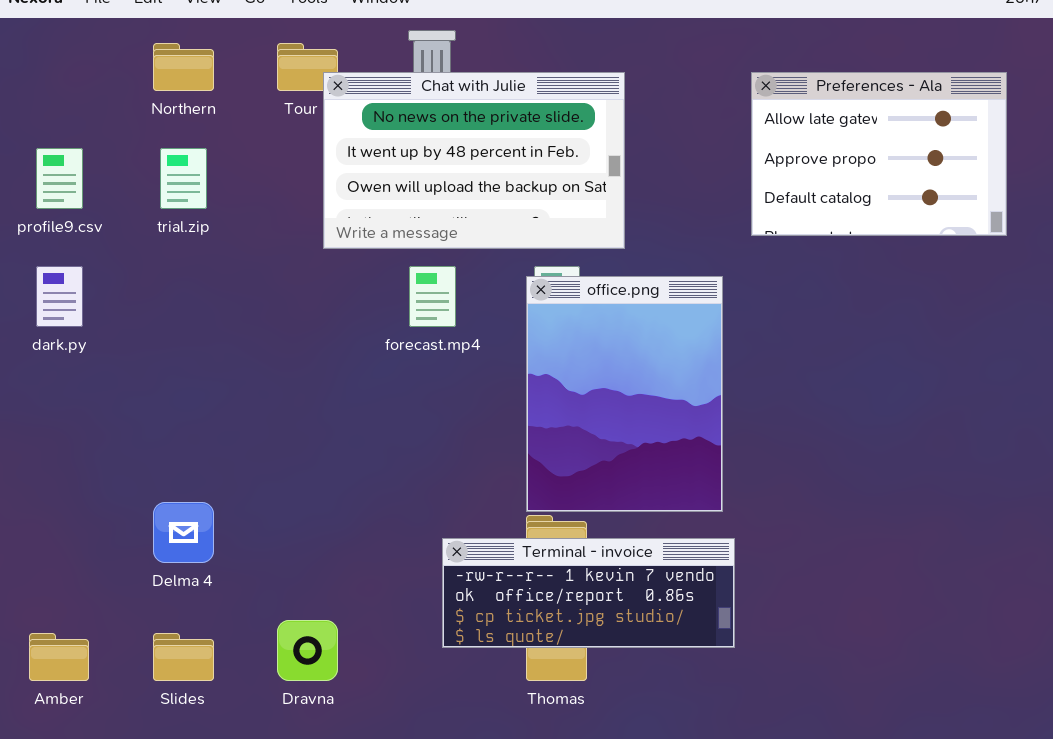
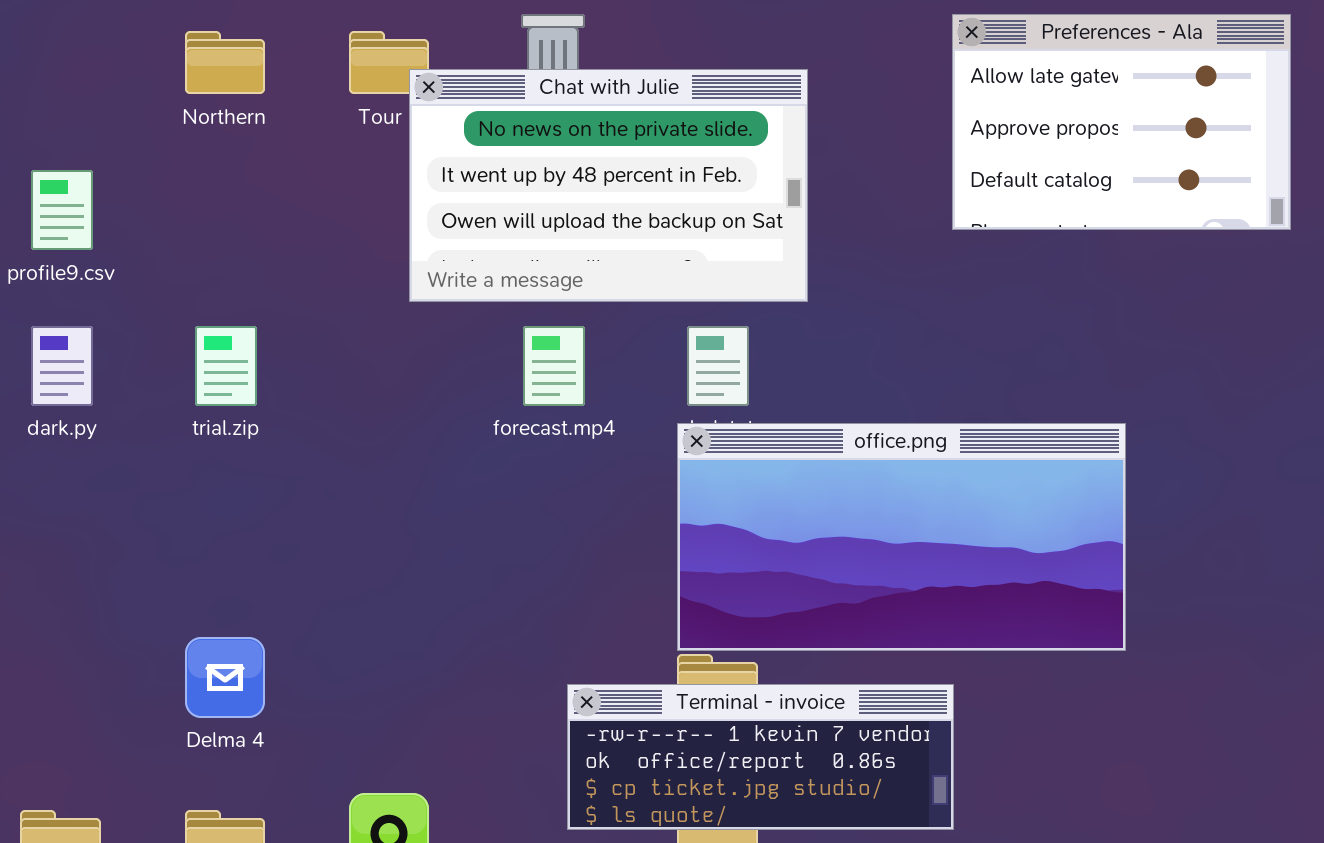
Preferences - Ala: [751,72,1007,236] -> [952,14,1291,230], moved
trial.zip: [160,148,207,209] -> [195,326,257,406], moved
office.png: [526,276,723,512] -> [677,423,1126,651], resized

